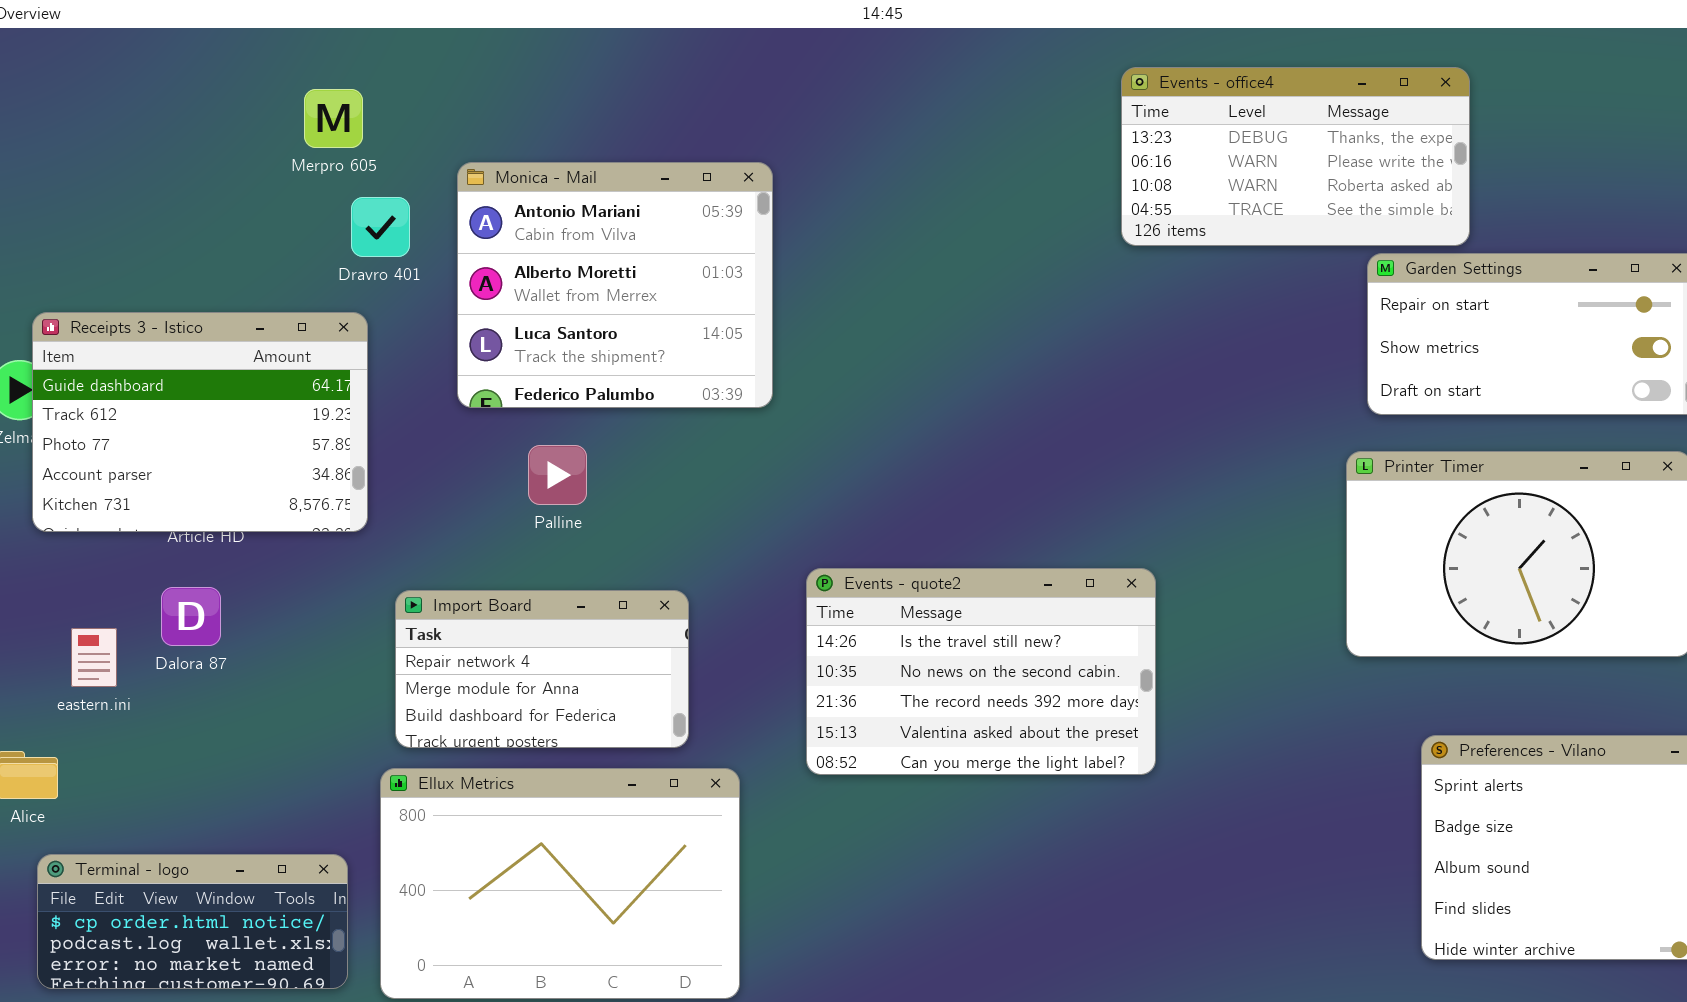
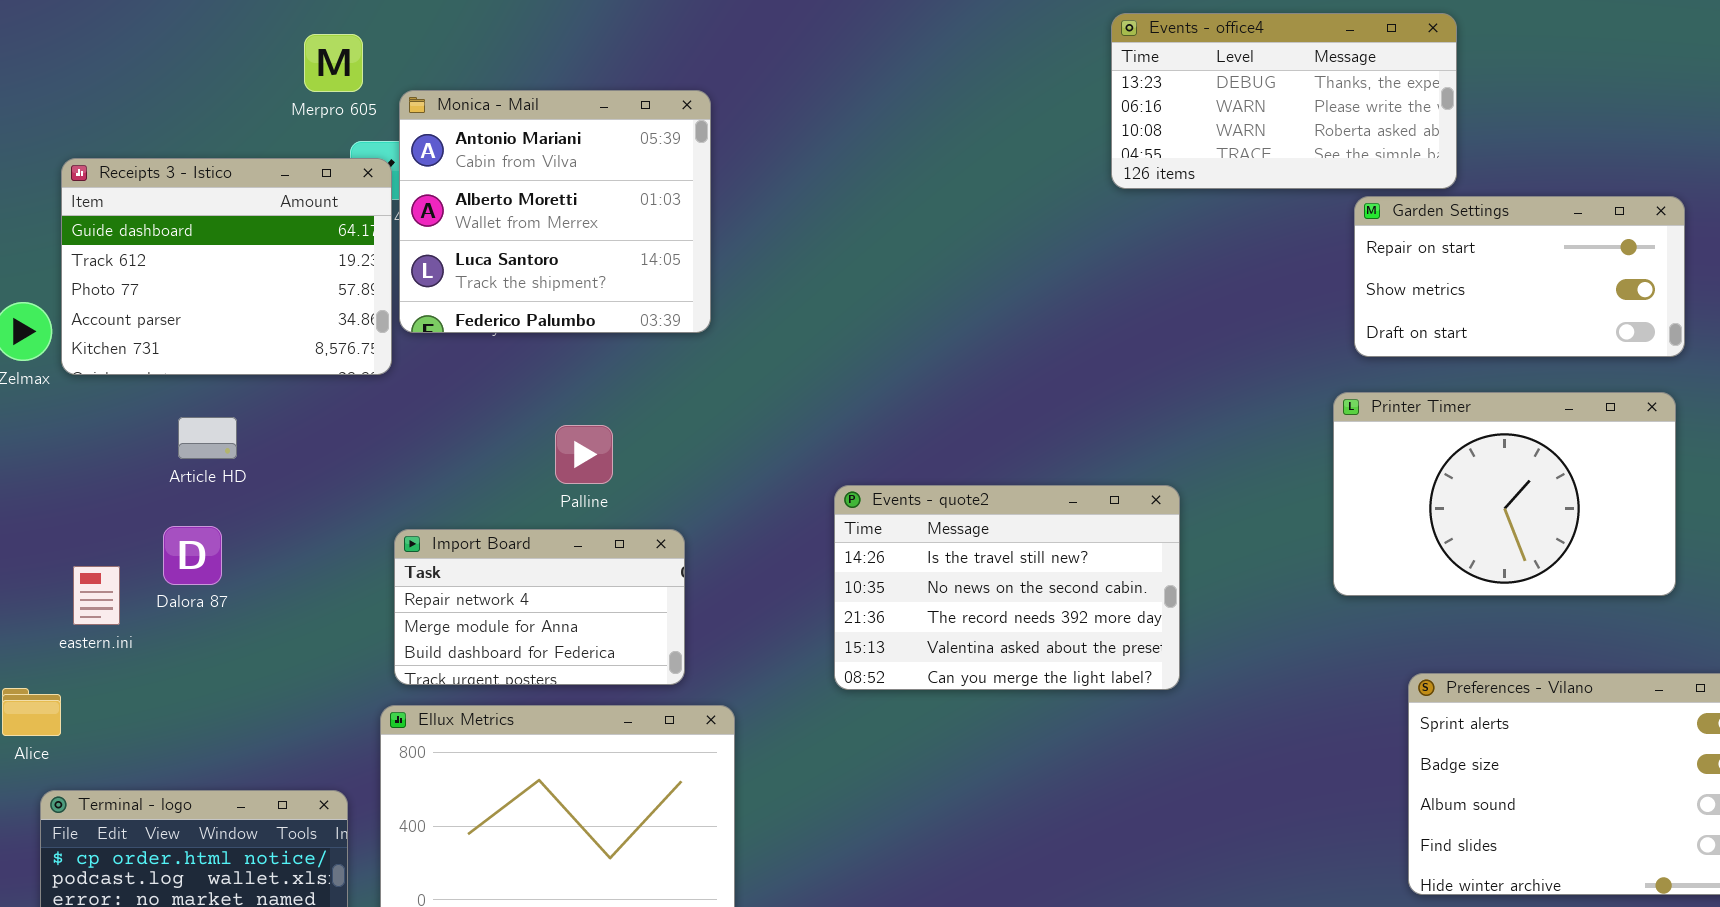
Monica - Mail: [457,162,773,408] -> [399,90,711,333], moved
Receipts 3 - Istico: [32,312,368,532] -> [61,158,392,375], moved
Palline: [528,445,587,505] -> [555,425,613,484], moved
Events - quote2: [806,568,1156,775] -> [834,485,1180,690], moved

